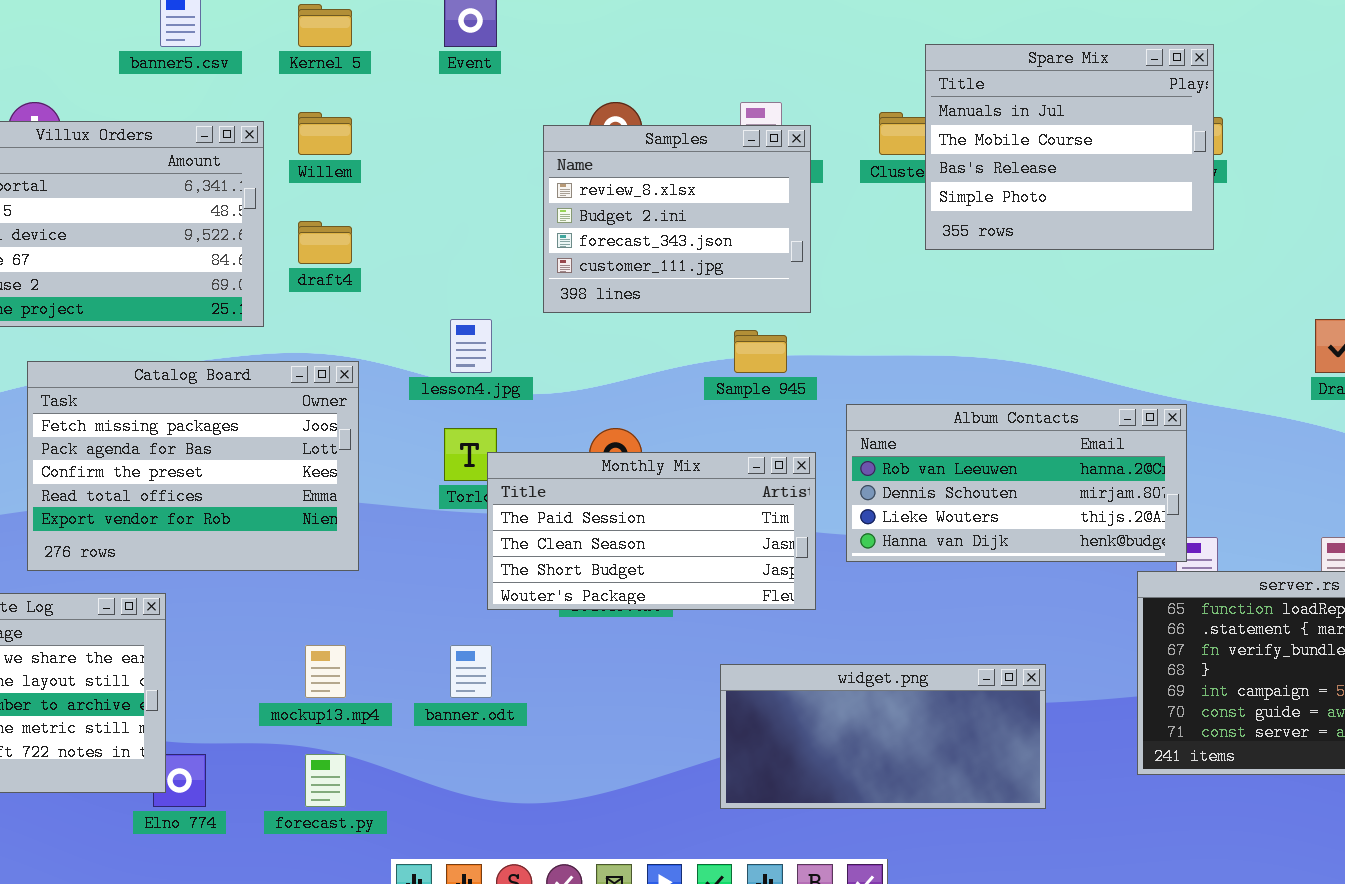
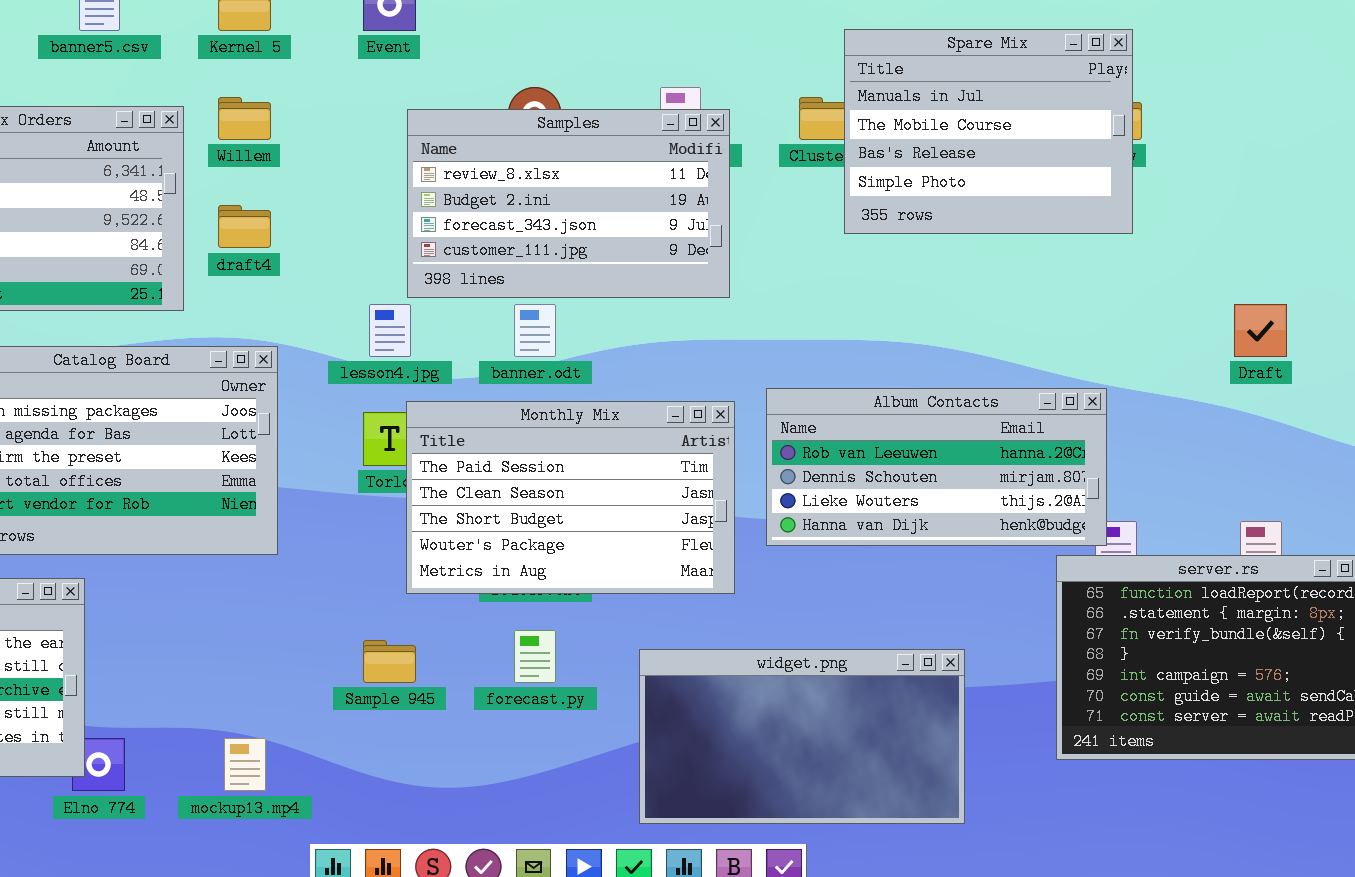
Samples: [543,125,811,313] -> [407,109,730,298], resized
Sample 945: [734,330,787,373] -> [363,640,416,683], moved
Monthly Mix: [487,452,816,610] -> [406,401,735,594], resized
mockup13.mp4: [305,645,346,698] -> [224,738,266,791], moved
banner.odt: [450,645,492,698] -> [514,304,556,357], moved
widget.png: [720,664,1046,809] -> [639,649,965,824], resized
forecast.py: [305,754,346,807] -> [514,630,556,683], moved

